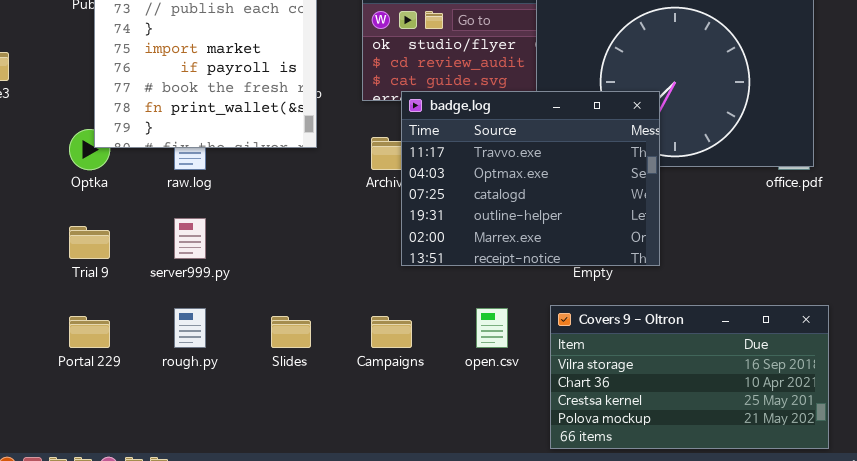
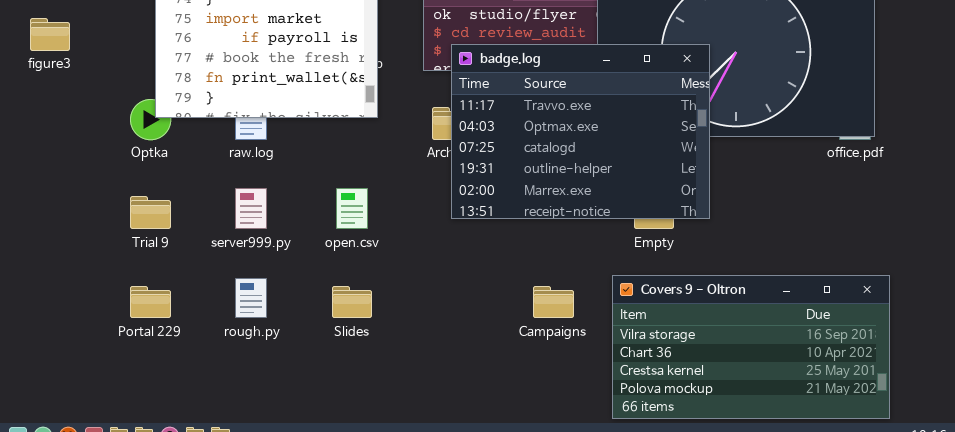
badge.log: [401,91,660,266] -> [451,44,710,219], moved
open.csv: [476,308,508,348] -> [336,188,368,229], moved
Campaigns: [371,316,412,348] -> [533,286,574,318], moved

